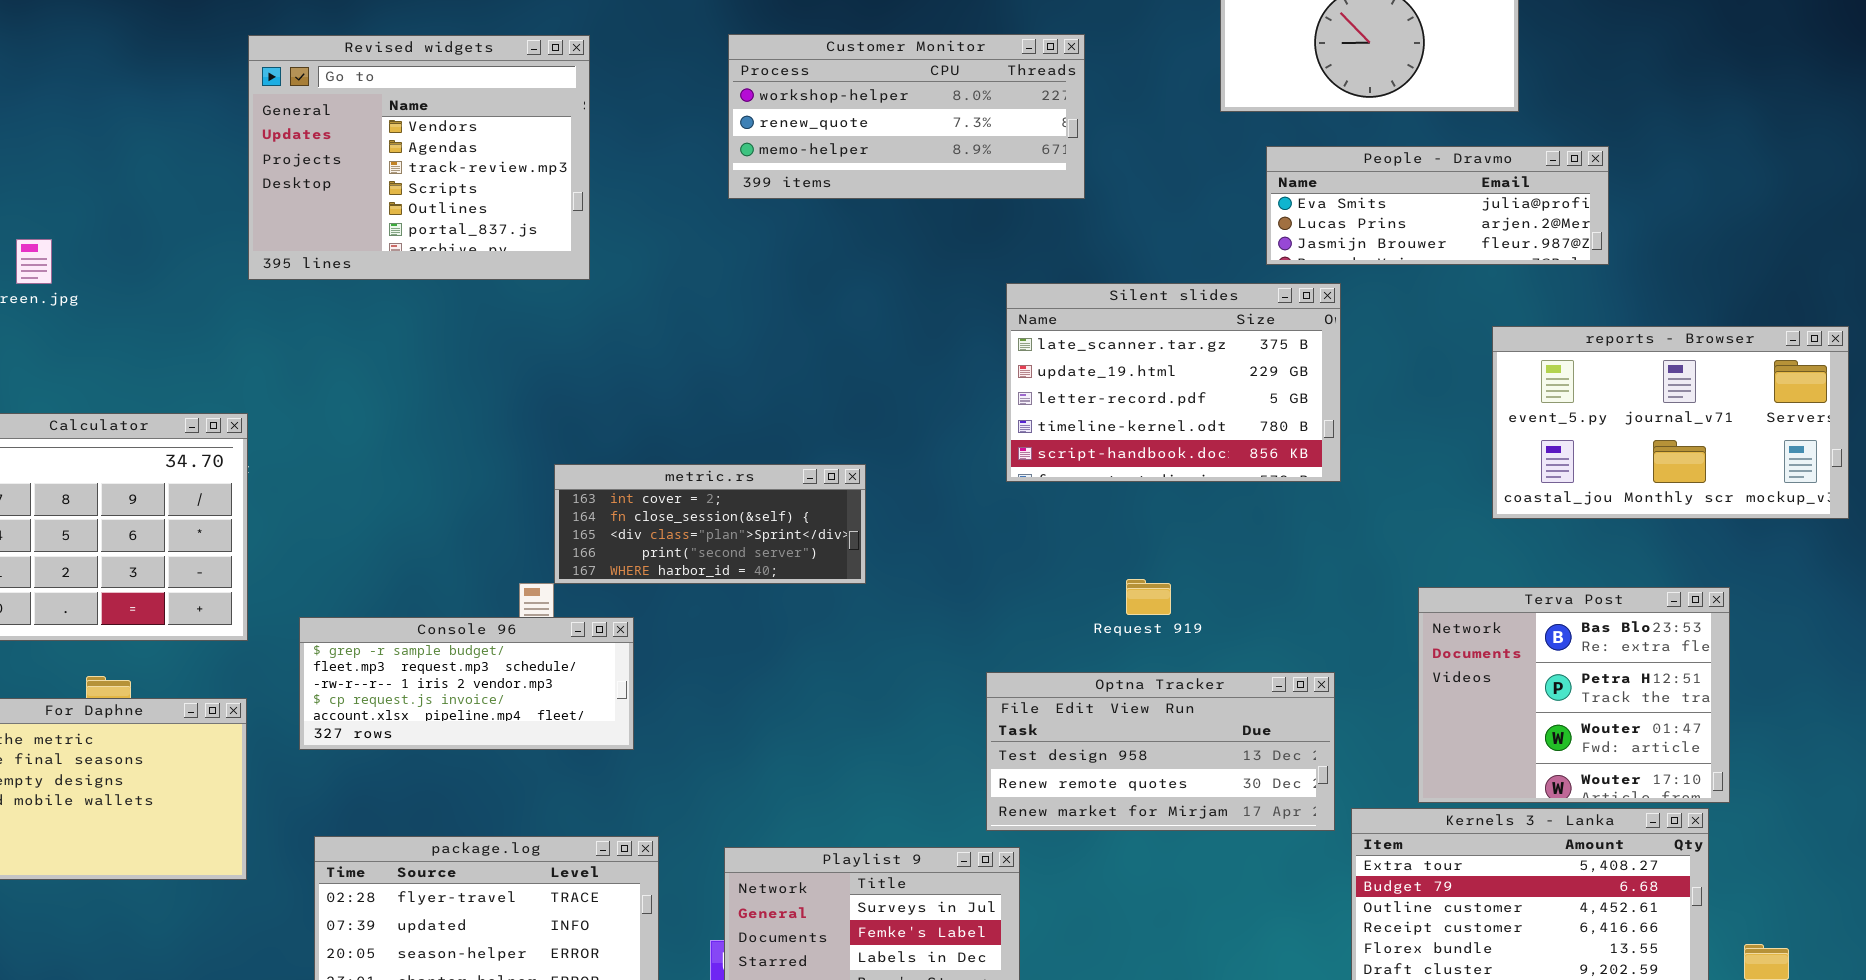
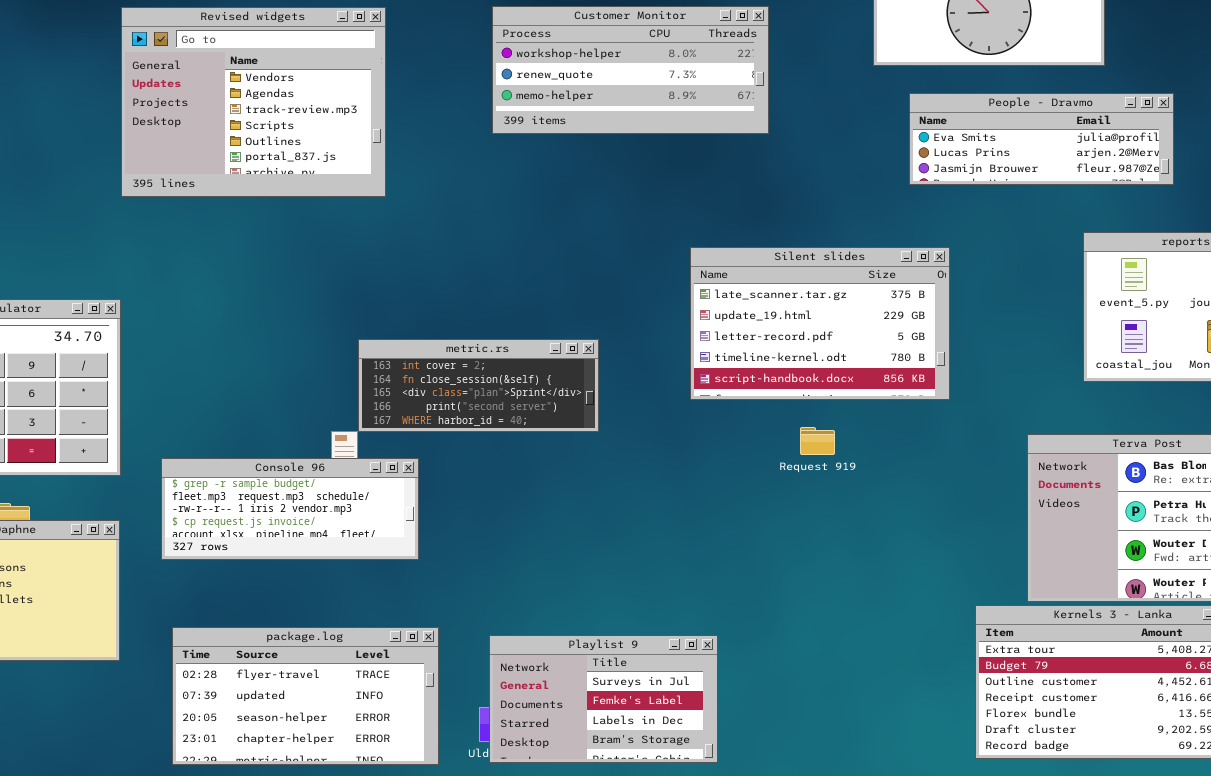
Silent slides: [1006,283,1341,482] -> [690,247,950,400], moved
Optna Tracker: [986,672,1335,831] -> none, closed

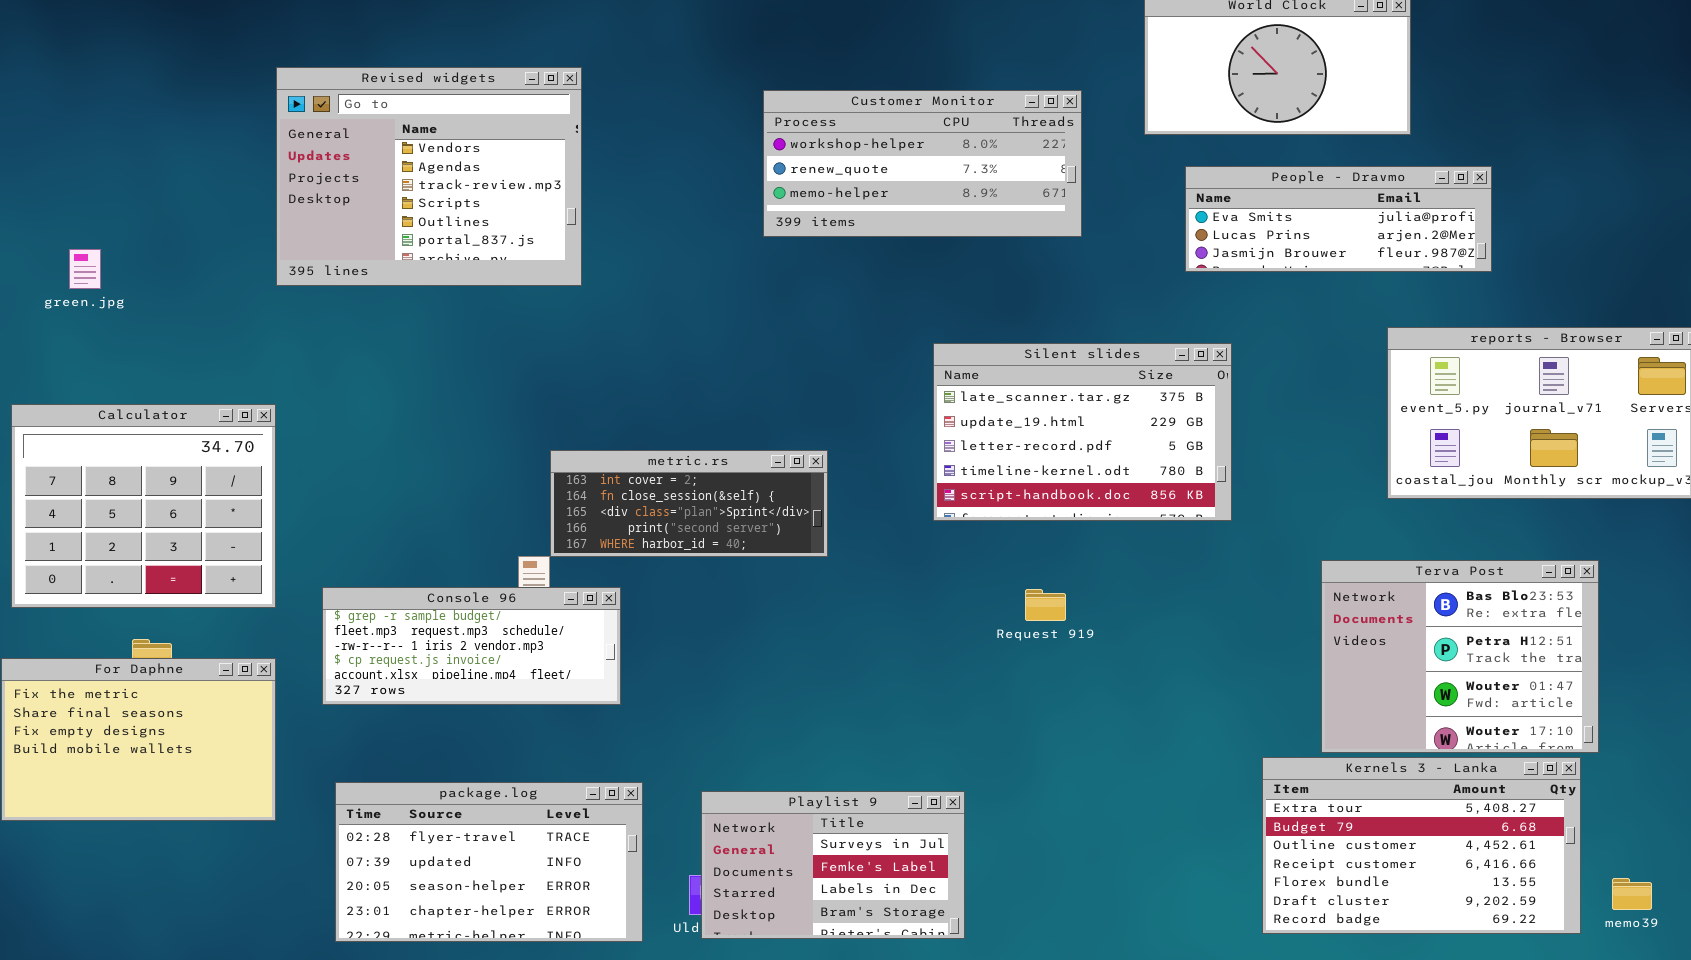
Customer Monitor: [492,6,769,134] -> [763,90,1082,237], moved
Request 919: [800,427,835,455] -> [1025,589,1066,621], moved

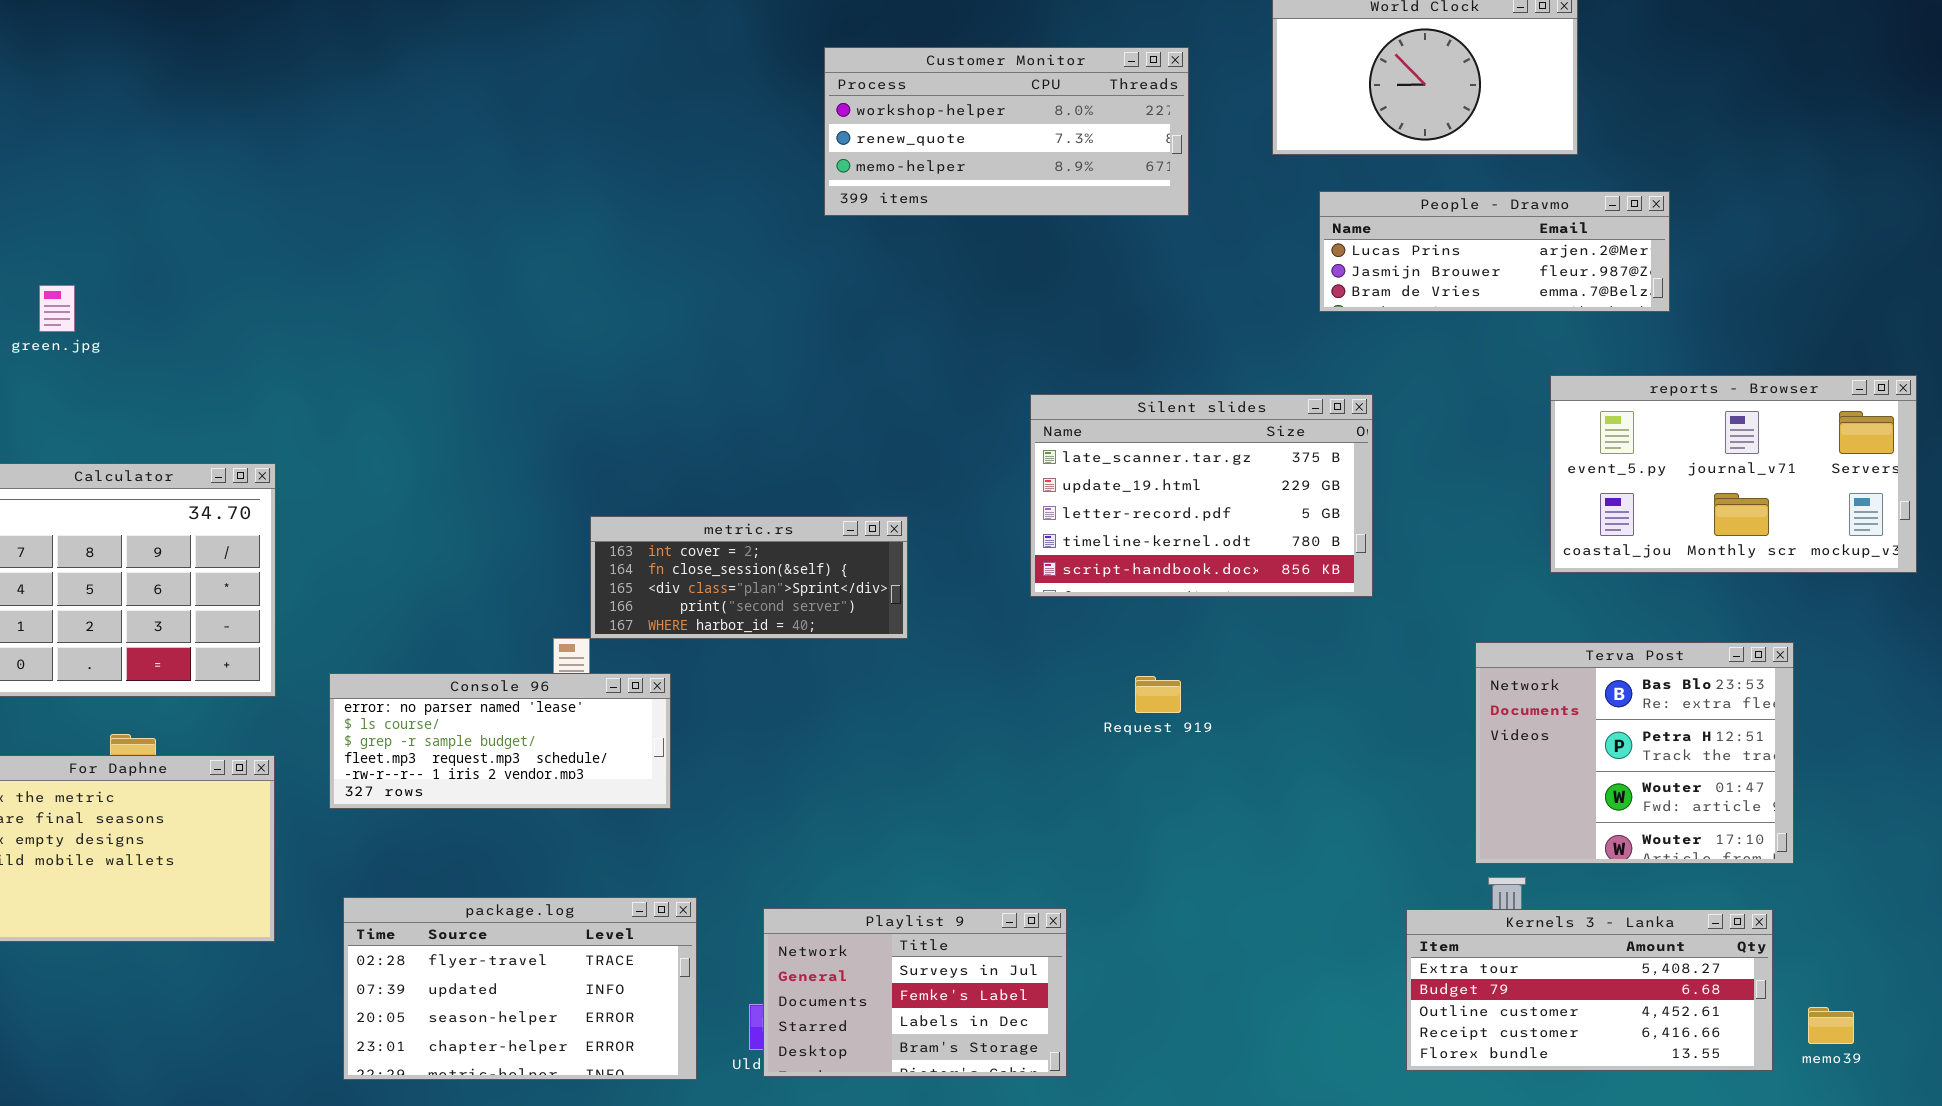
Revised widgets: [276,67,582,286] -> none, closed
Customer Monitor: [763,90,1082,237] -> [824,47,1189,216], moved
People - Dravmo: [1185,166,1492,272] -> [1319,191,1670,312], scrolled down 1 row
Console 96: [322,587,621,705] -> [329,673,671,809], scrolled up 2 rows
Kernels 3 - Lanka: [1262,757,1581,934] -> [1406,909,1773,1071], resized

